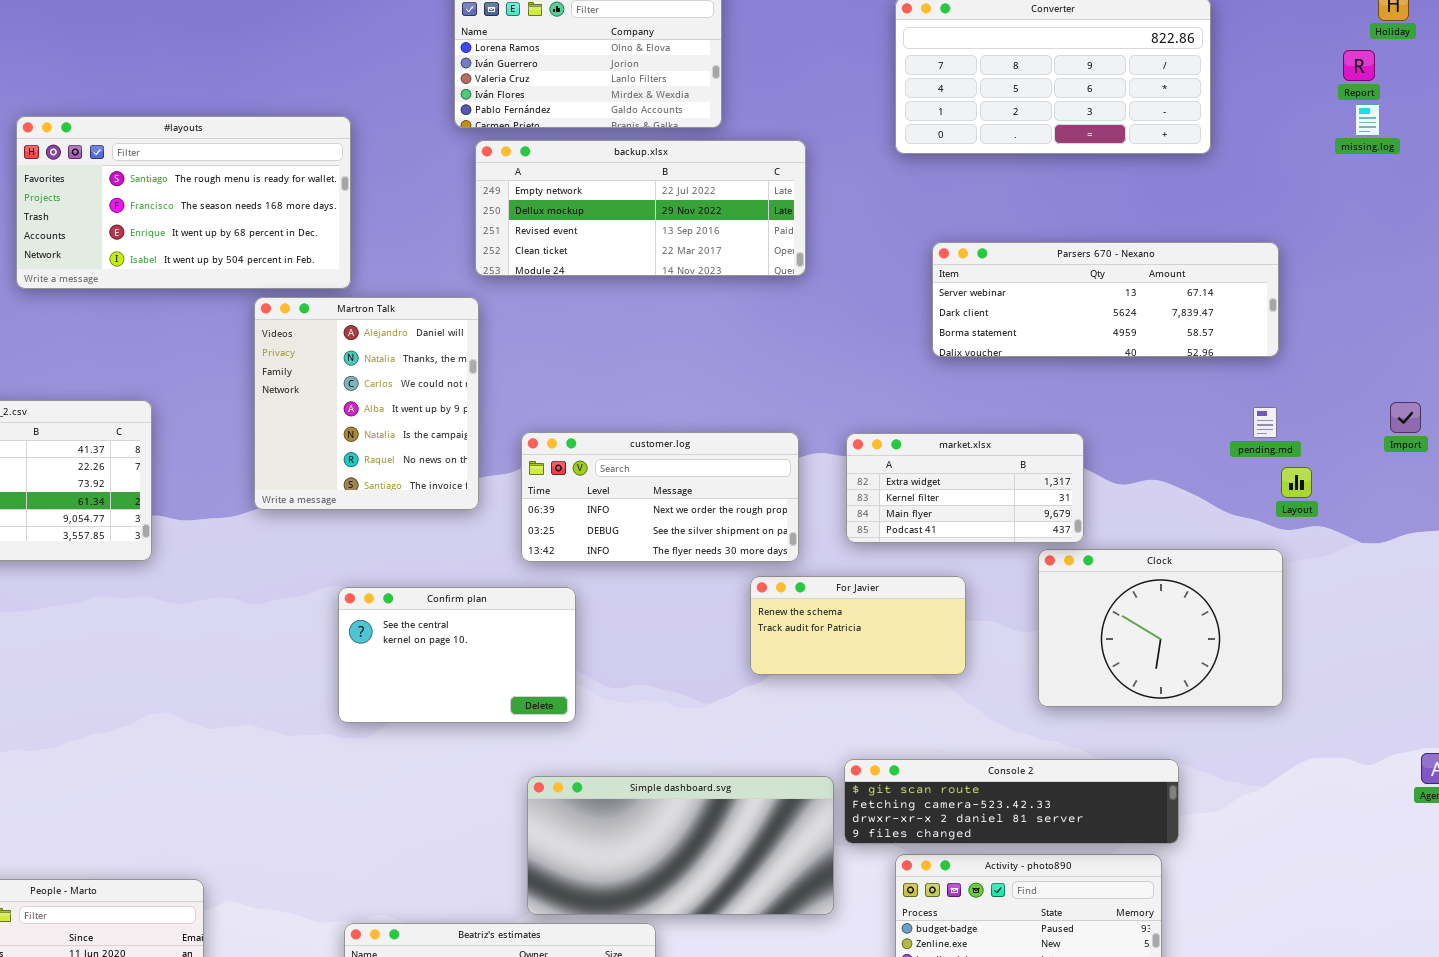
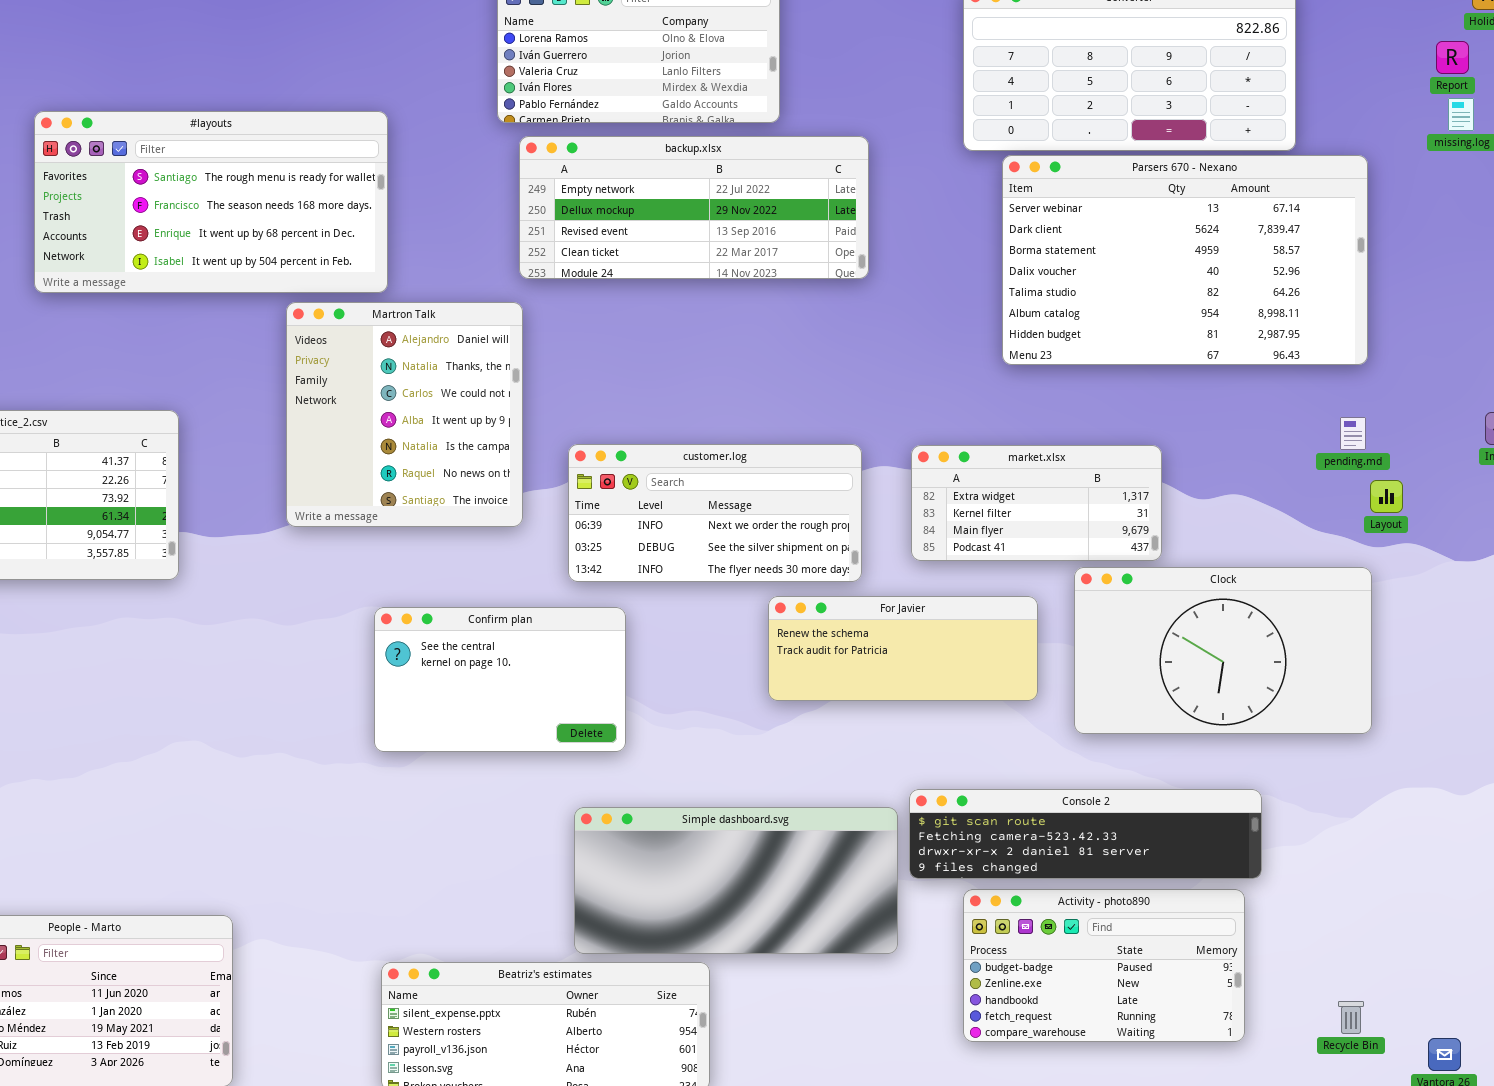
Parsers 670 - Nexano: [932,242,1279,357] -> [1002,155,1368,365], resized
Clock: [1038,549,1283,707] -> [1074,567,1372,734], resized
For Javier: [750,576,966,675] -> [768,596,1038,701], resized

